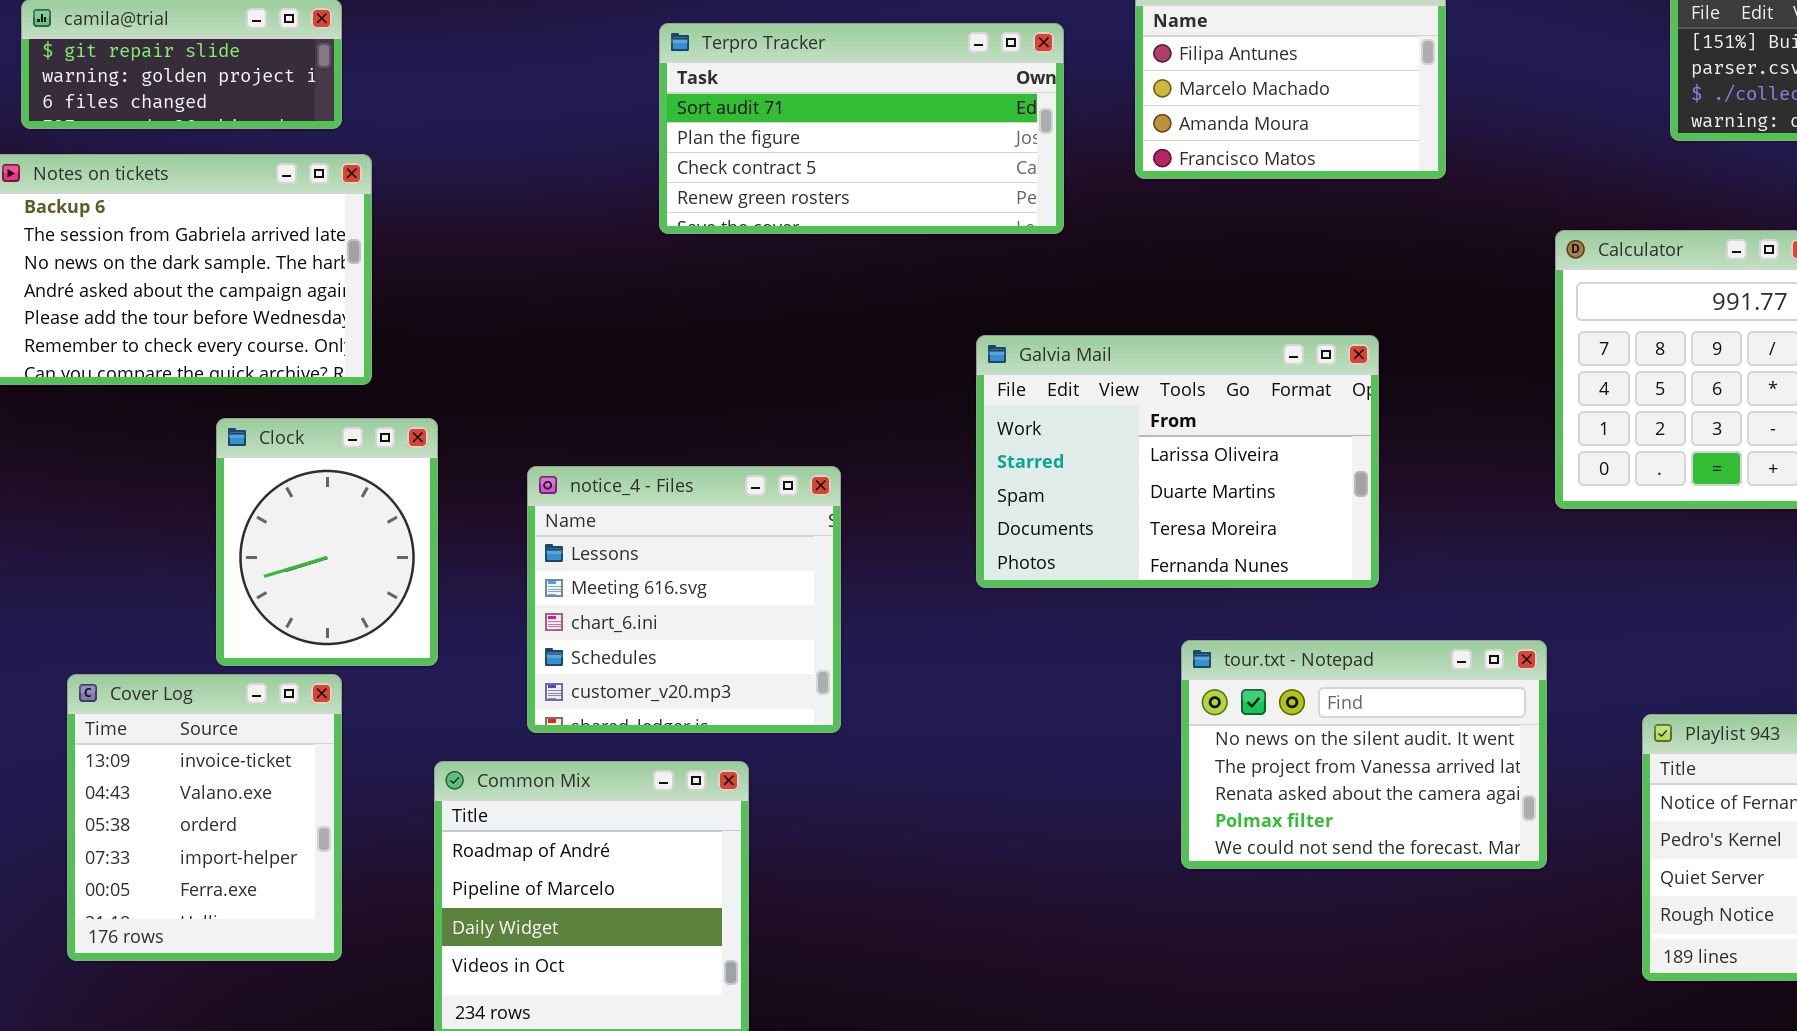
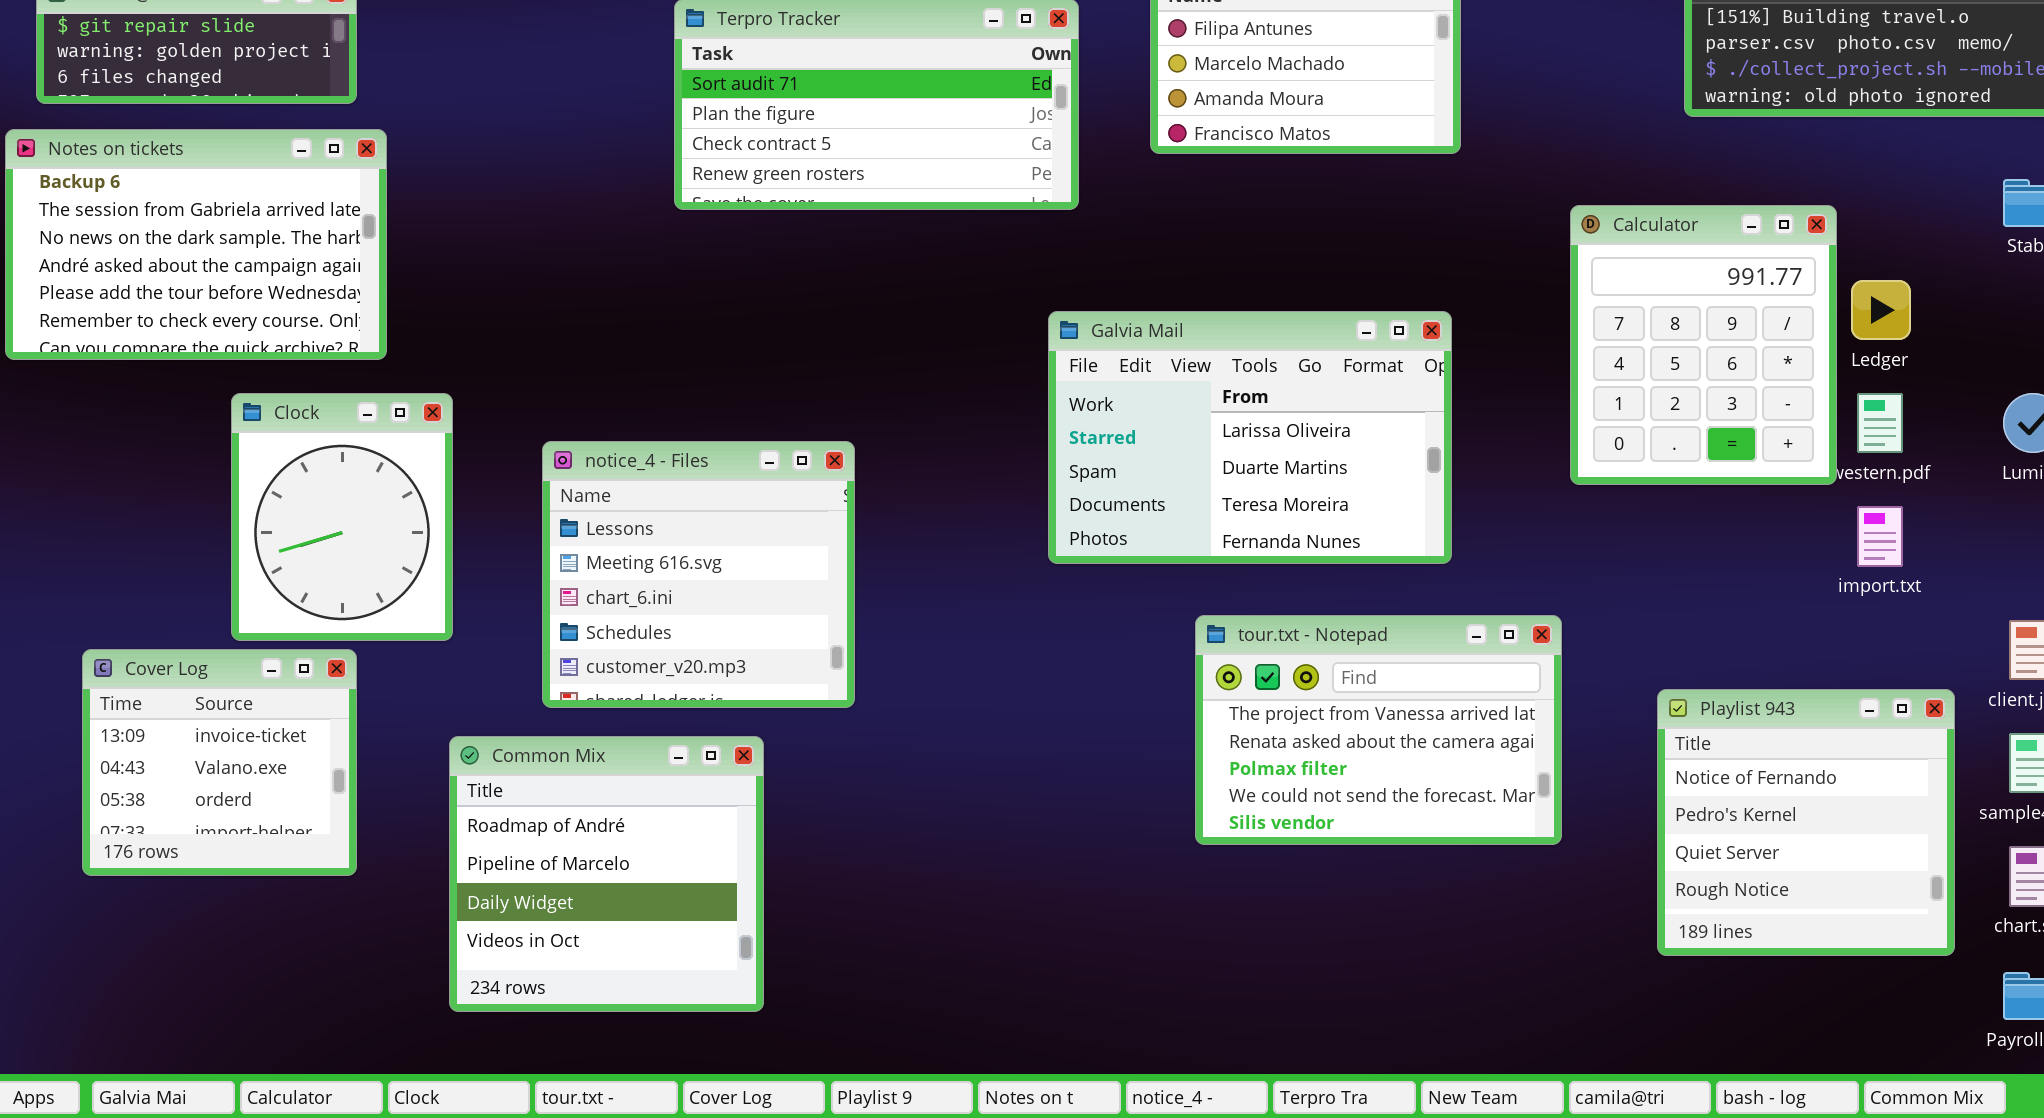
Galvia Mail: [976,335,1379,588] -> [1048,311,1452,564], moved
tour.txt - Notepad: [1181,640,1547,869] -> [1195,615,1562,845], scrolled down 1 row
Cover Log: [67,674,342,961] -> [82,649,357,876], resized

